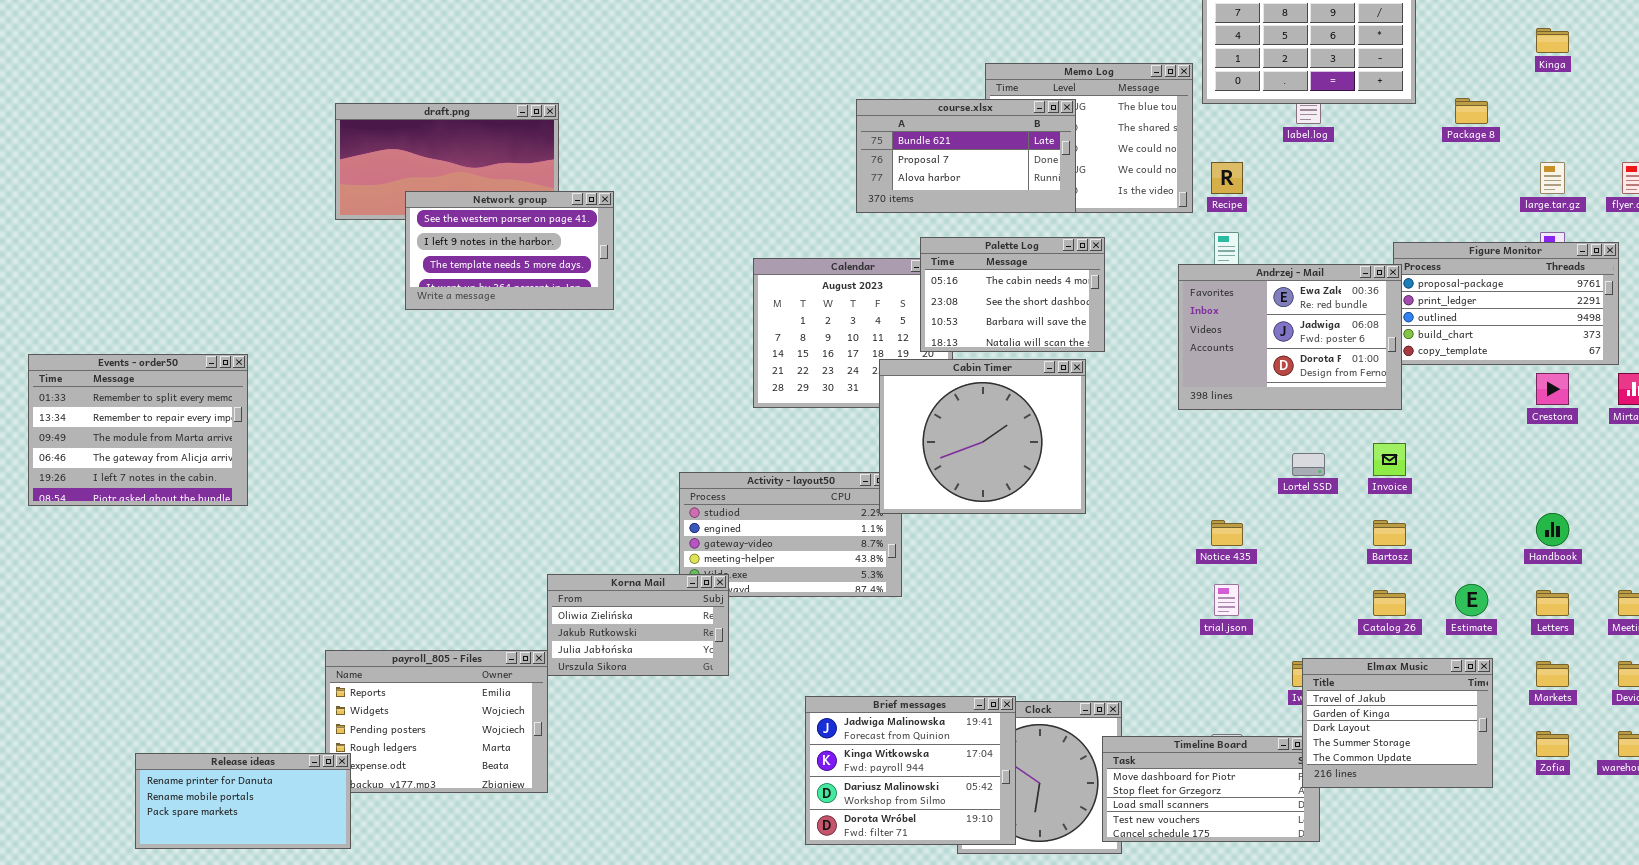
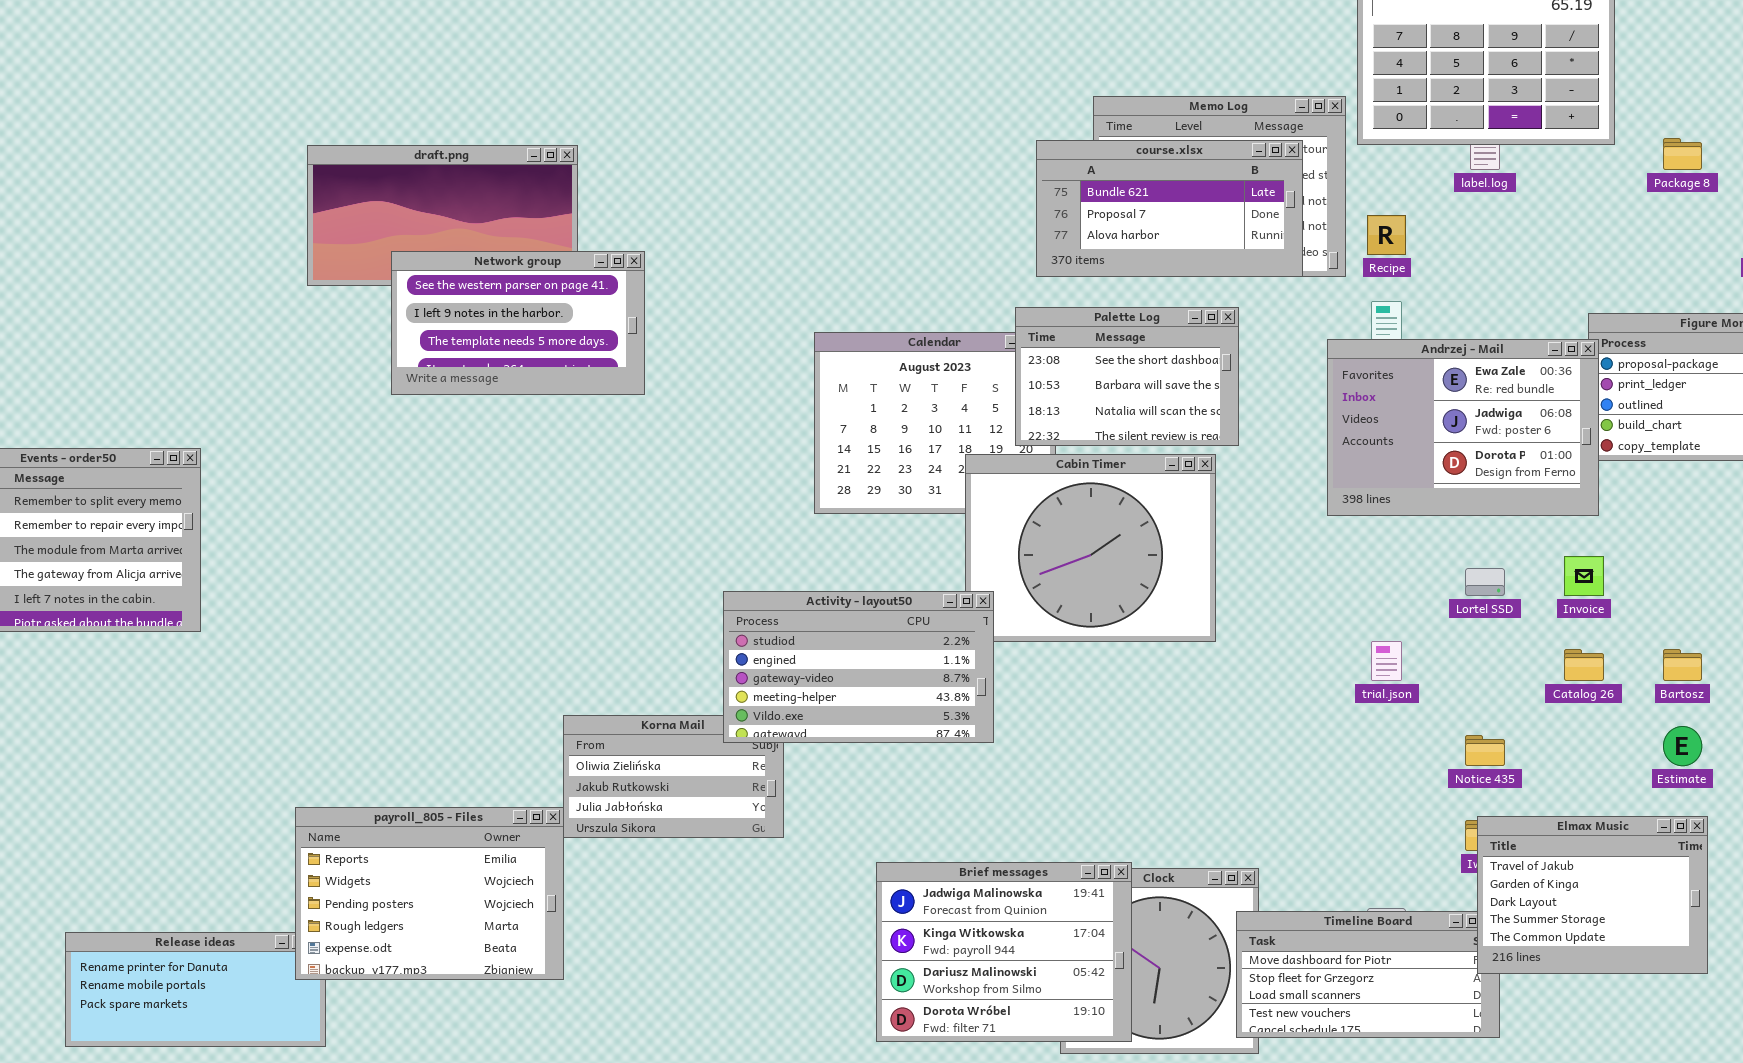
course.xlsx: [856,99,1076,213] -> [1036,140,1303,277], moved
Palette Log: [920,237,1105,352] -> [1015,307,1239,446], scrolled down 1 row
Activity - layout50: [679,472,902,597] -> [723,591,994,743], raised
Notice 435: [1211,520,1243,546] -> [1465,735,1505,766], moved
Bartosz: [1373,520,1406,546] -> [1663,649,1702,681], moved
trial.json: [1214,584,1239,616] -> [1371,641,1402,681], moved
Catalog 26: [1373,590,1406,616] -> [1564,649,1604,681], moved
payroll_805 - Files: [325,650,548,793] -> [295,807,564,980], raised

